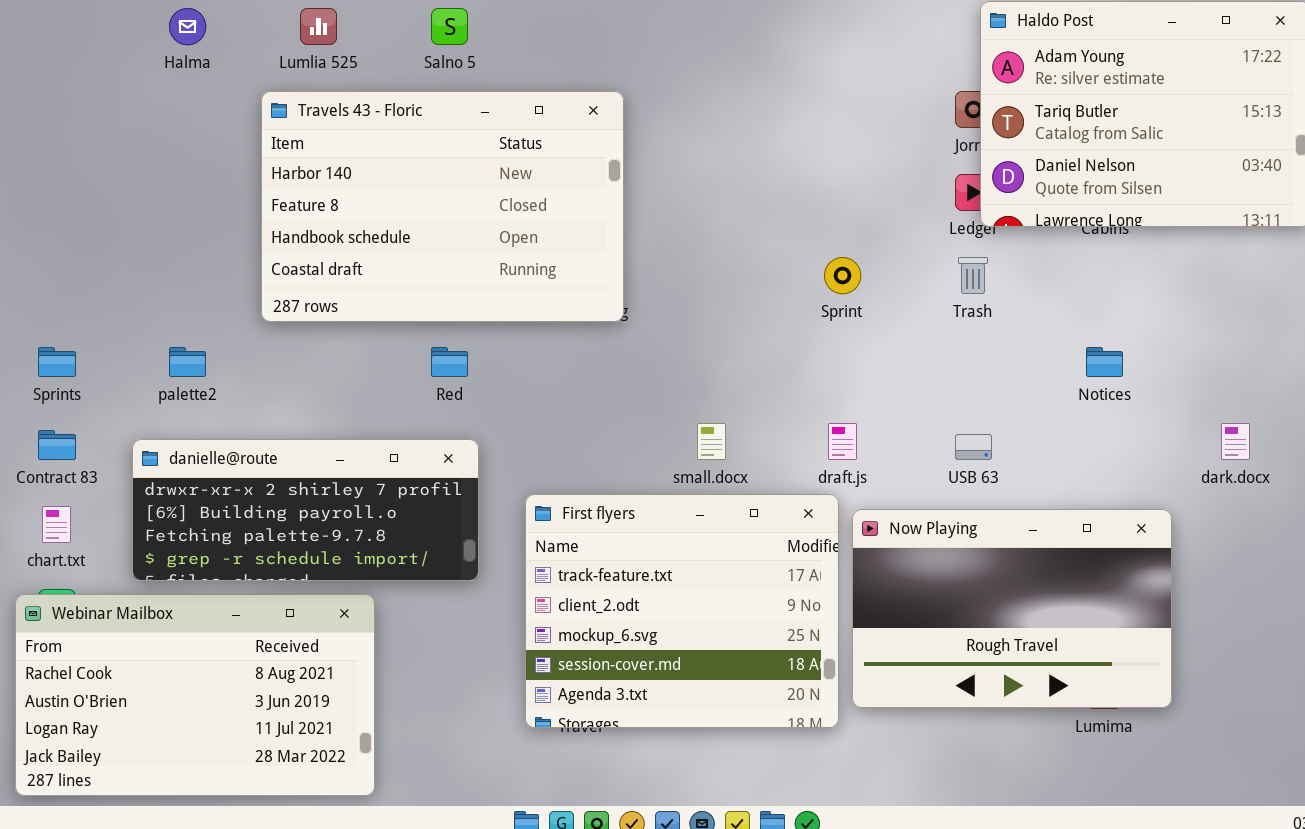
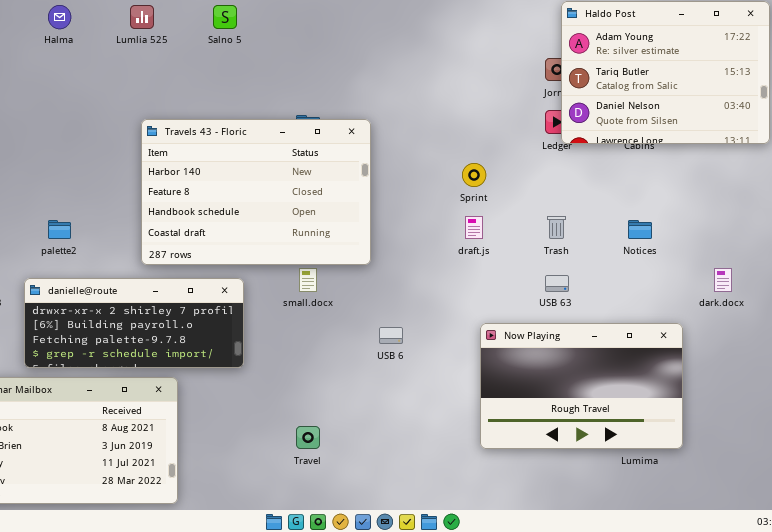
Travels 43 - Floric: [261,91,624,322] -> [141,119,371,265], moved
Trash: [958,257,988,294] -> [547,216,566,239], moved
small.docx: [697,423,726,460] -> [299,268,317,292], moved
draft.js: [828,423,857,460] -> [465,216,483,239], moved
First flyers: [525,494,839,728] -> none, closed

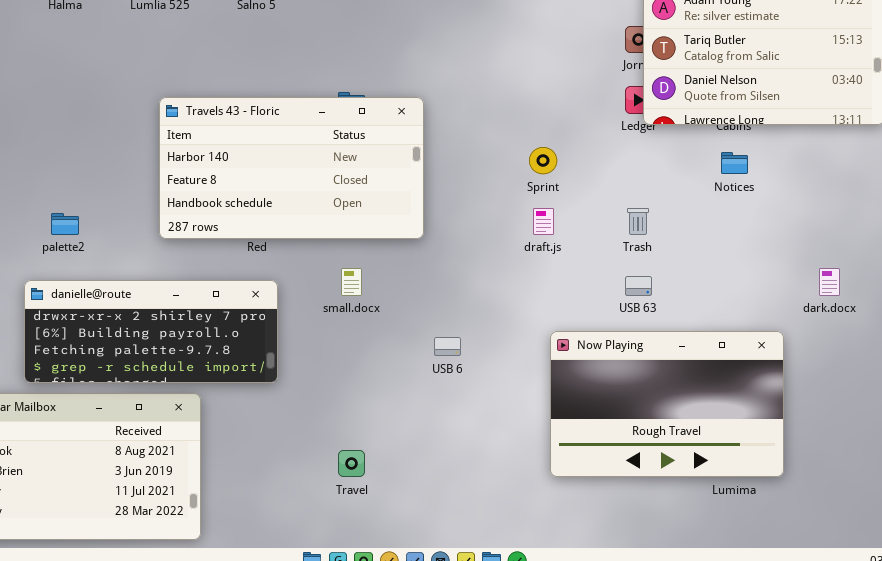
Travels 43 - Floric: [141,119,371,265] -> [159,97,424,239], resized
Notices: [628,220,652,239] -> [721,152,748,174], moved

